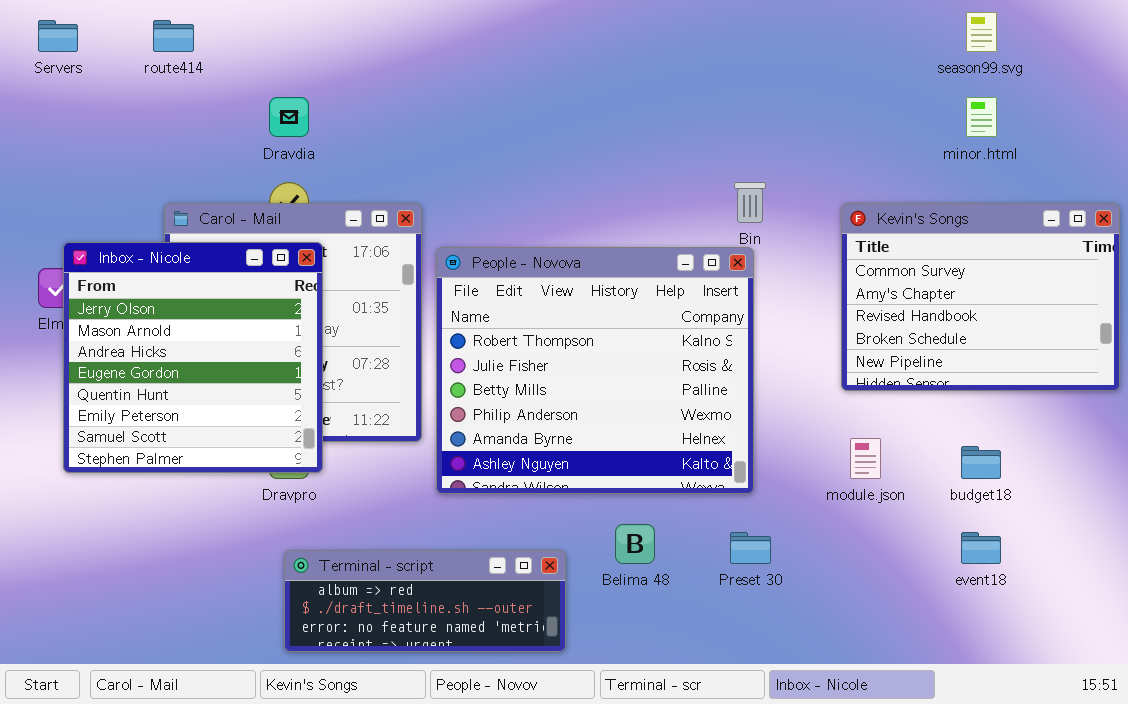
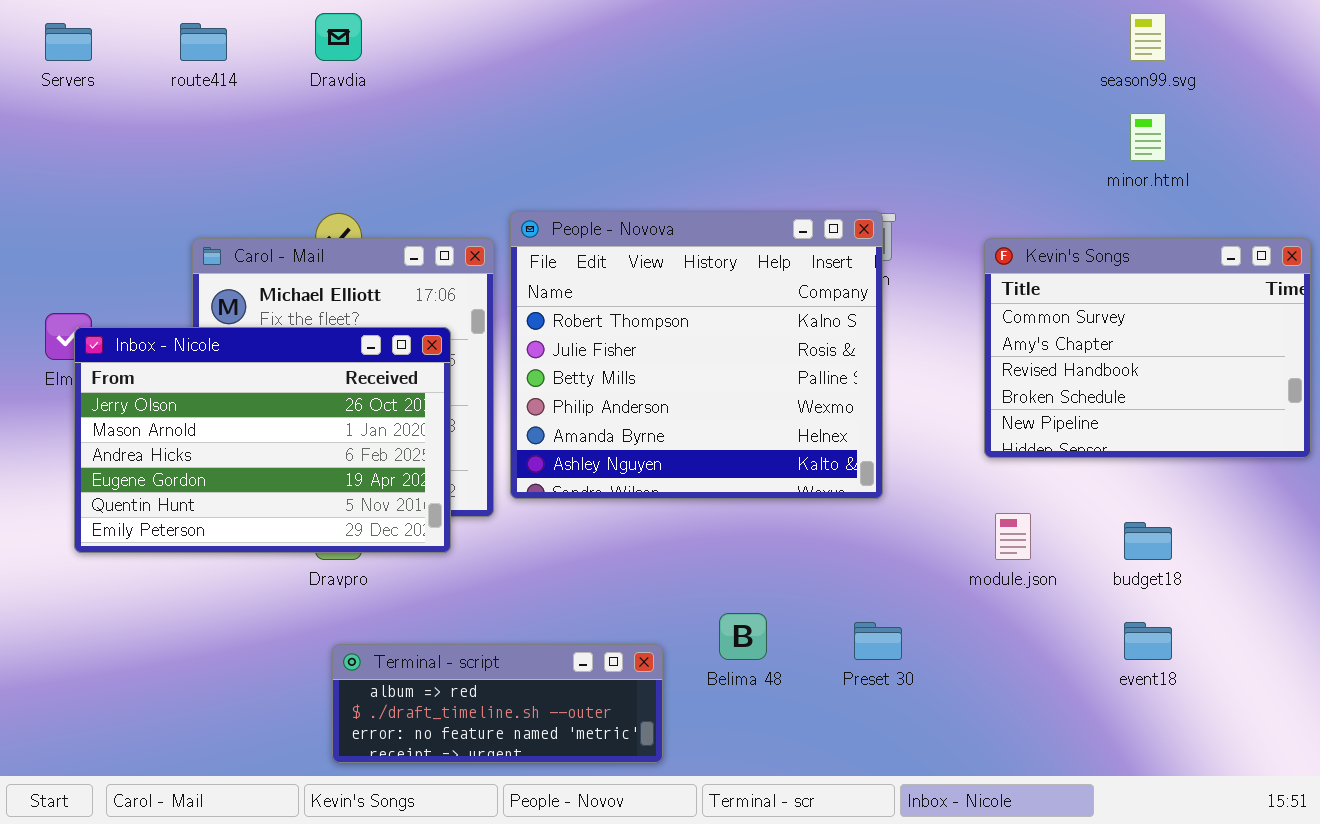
Dravdia: [269,97,309,137] -> [315,13,362,61], moved
Inbox - Nicole: [63,242,323,473] -> [74,327,451,553], resized
People - Novova: [436,247,754,494] -> [510,211,883,499], moved

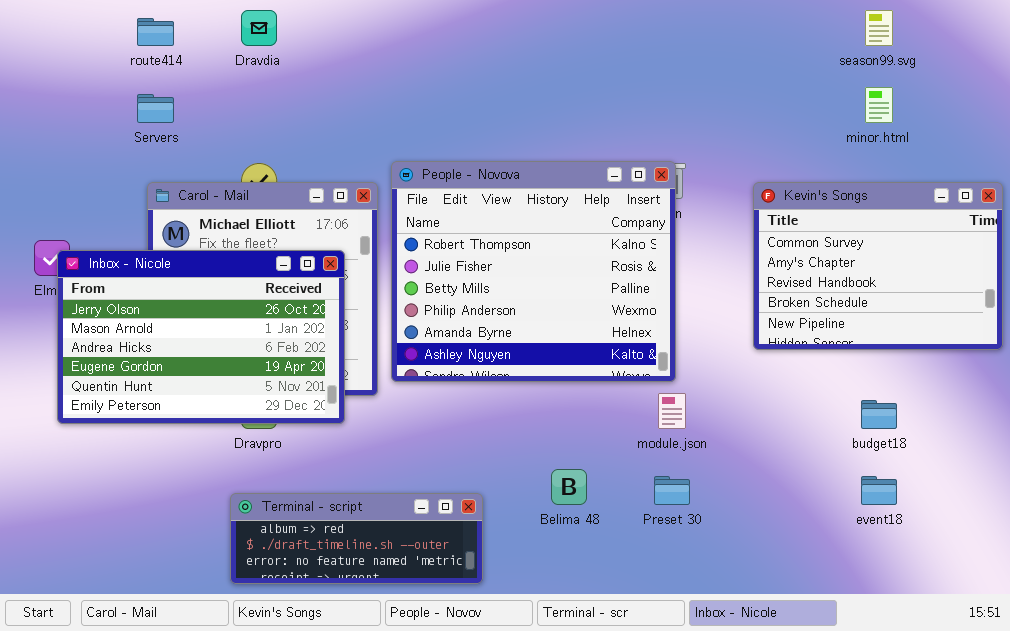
Servers: [45,23,92,61] -> [137,94,174,123], moved
module.json: [995,513,1031,560] -> [658,393,686,429], moved
Terminal - script: [332,644,663,763] -> [230,493,483,584], moved

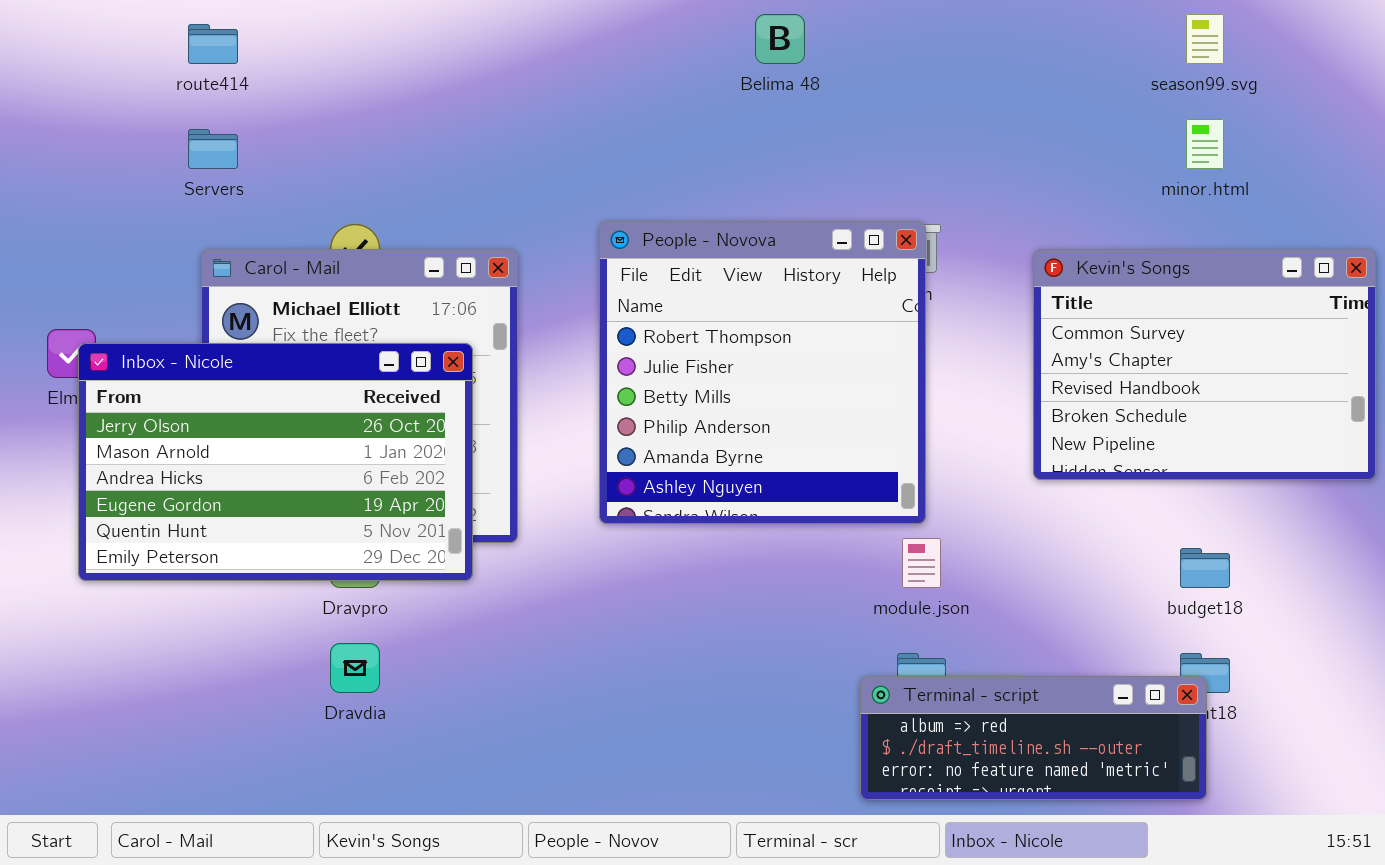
Dravdia: [241,10,277,46] -> [330,643,380,693], moved
People - Novova: [391,161,676,382] -> [599,221,926,524], resized
Belima 48: [551,469,587,505] -> [755,14,805,64], moved
Terminal - script: [230,493,483,584] -> [860,676,1207,800], moved

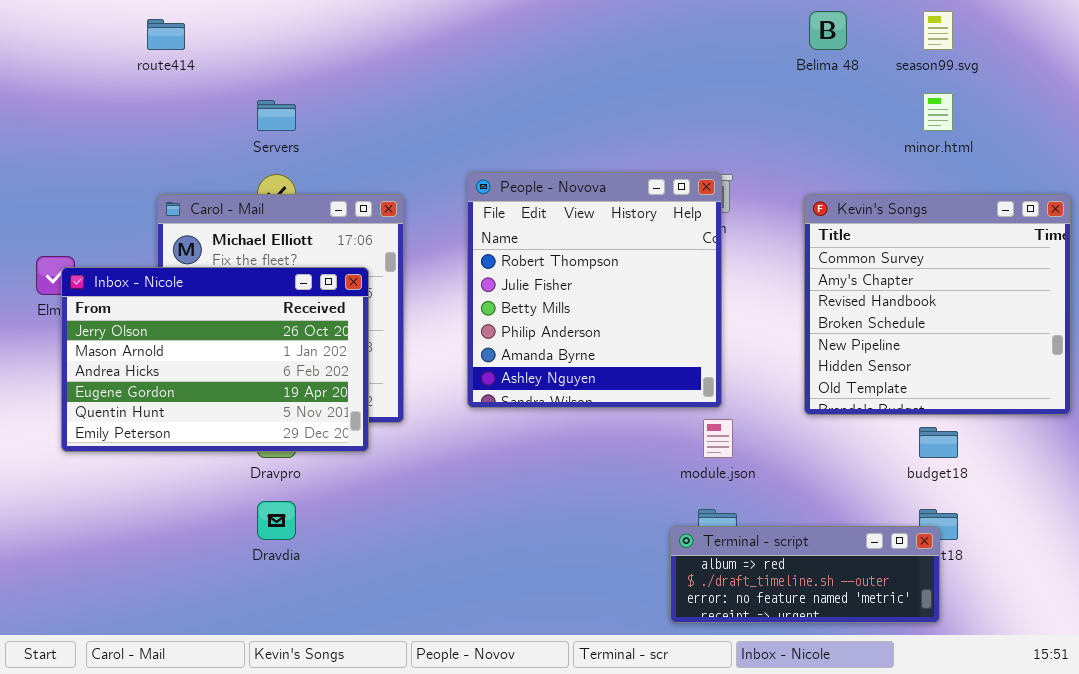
Belima 48: [755,14,805,64] -> [809,11,847,50], moved
Servers: [188,129,238,169] -> [257,100,296,131], moved
Kevin's Songs: [1033,249,1376,480] -> [804,194,1071,415], resized

